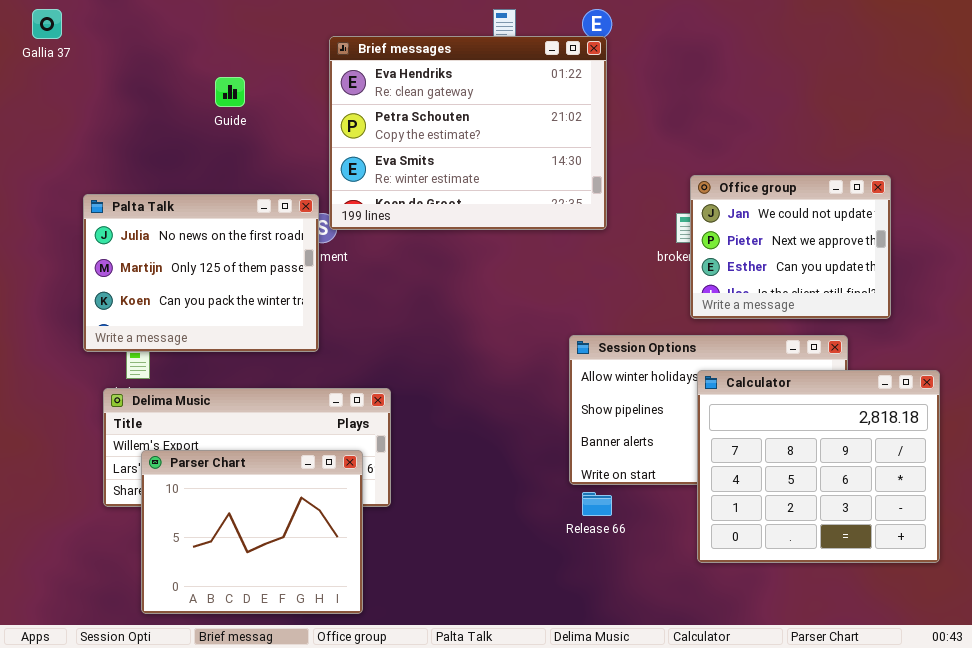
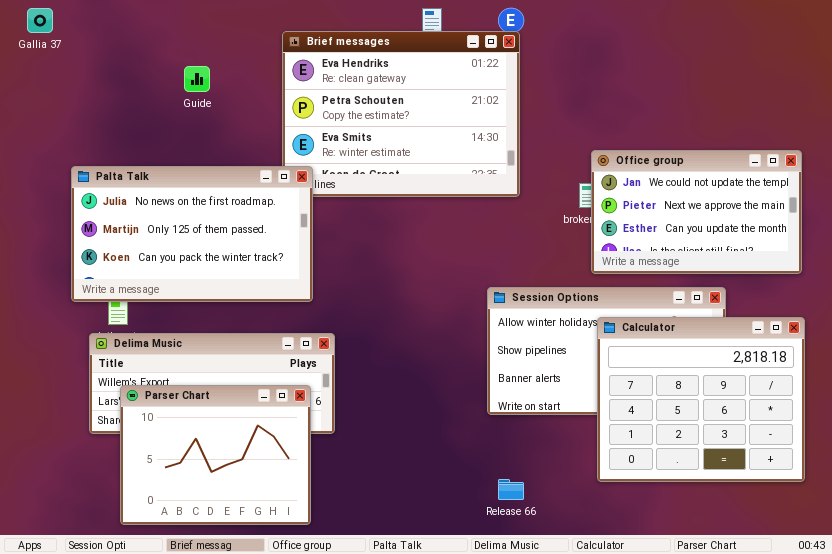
Office group: [690,175,891,319] -> [591,150,802,274], resized
Palta Talk: [83,194,319,352] -> [71,166,313,302], resized
Release 66: [582,492,612,516] -> [498,479,524,500], moved

